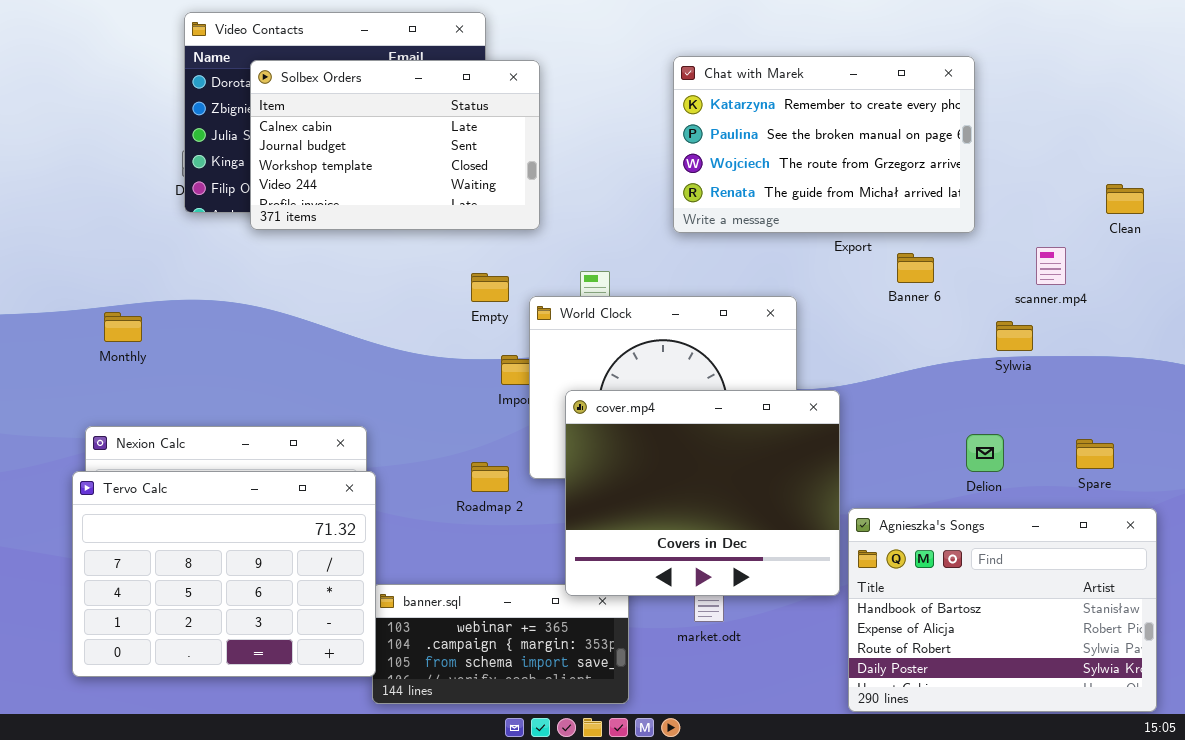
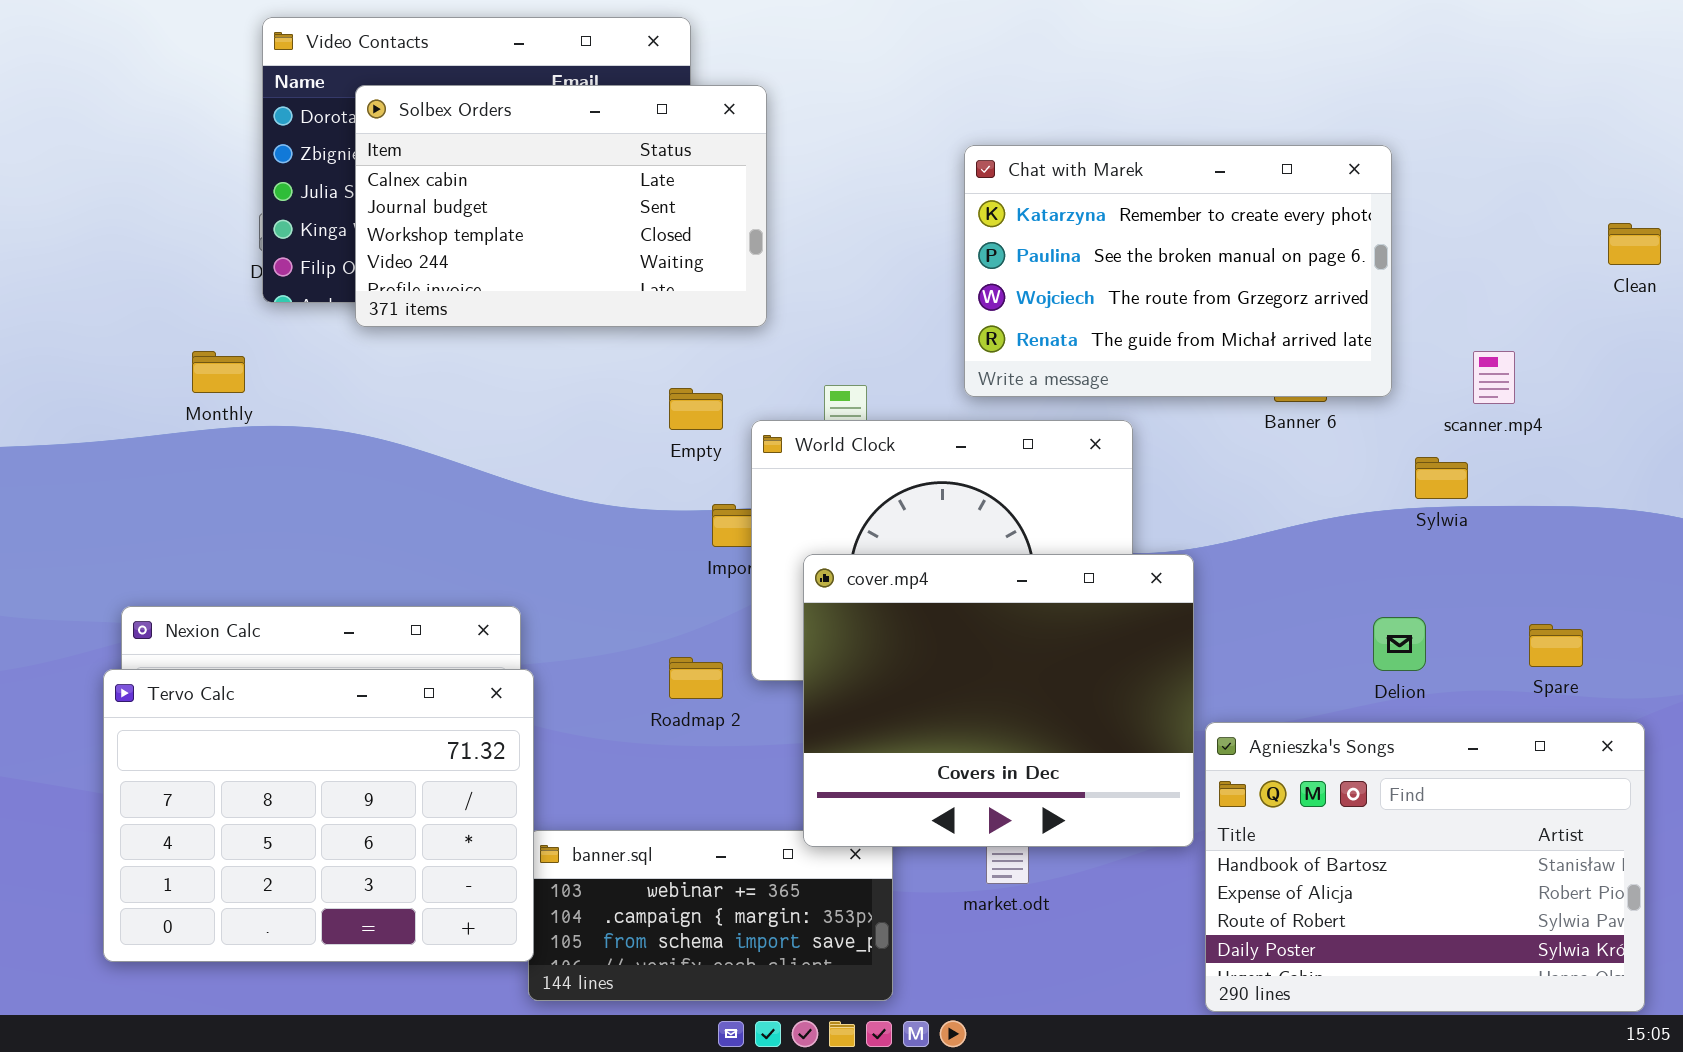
Chat with Marek: [673,56,975,233] -> [964,145,1392,397], moved
Clean: [1106,184,1144,214] -> [1608,223,1661,265], moved
Monthly: [104,312,142,342] -> [192,351,245,393], moved

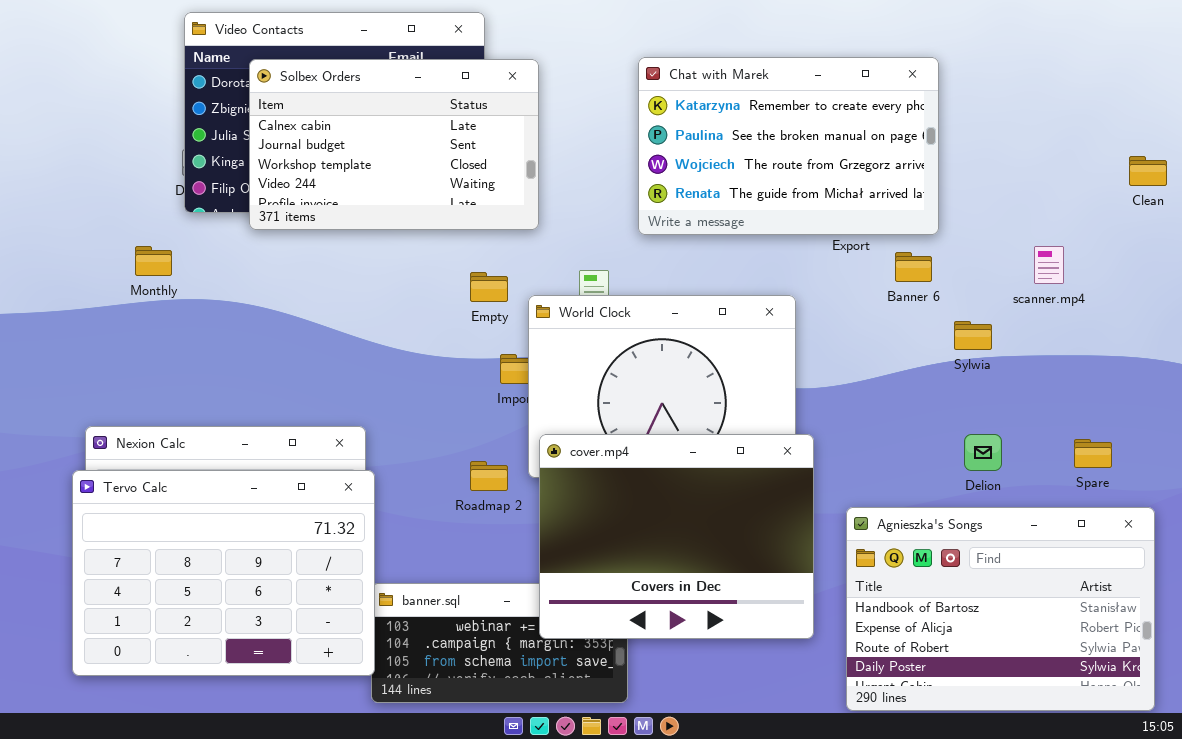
Chat with Marek: [964,145,1392,397] -> [638,57,939,235], moved
Sylwia: [1415,457,1468,499] -> [954,321,992,350], moved
cover.mp4: [803,554,1194,847] -> [539,434,814,639], moved

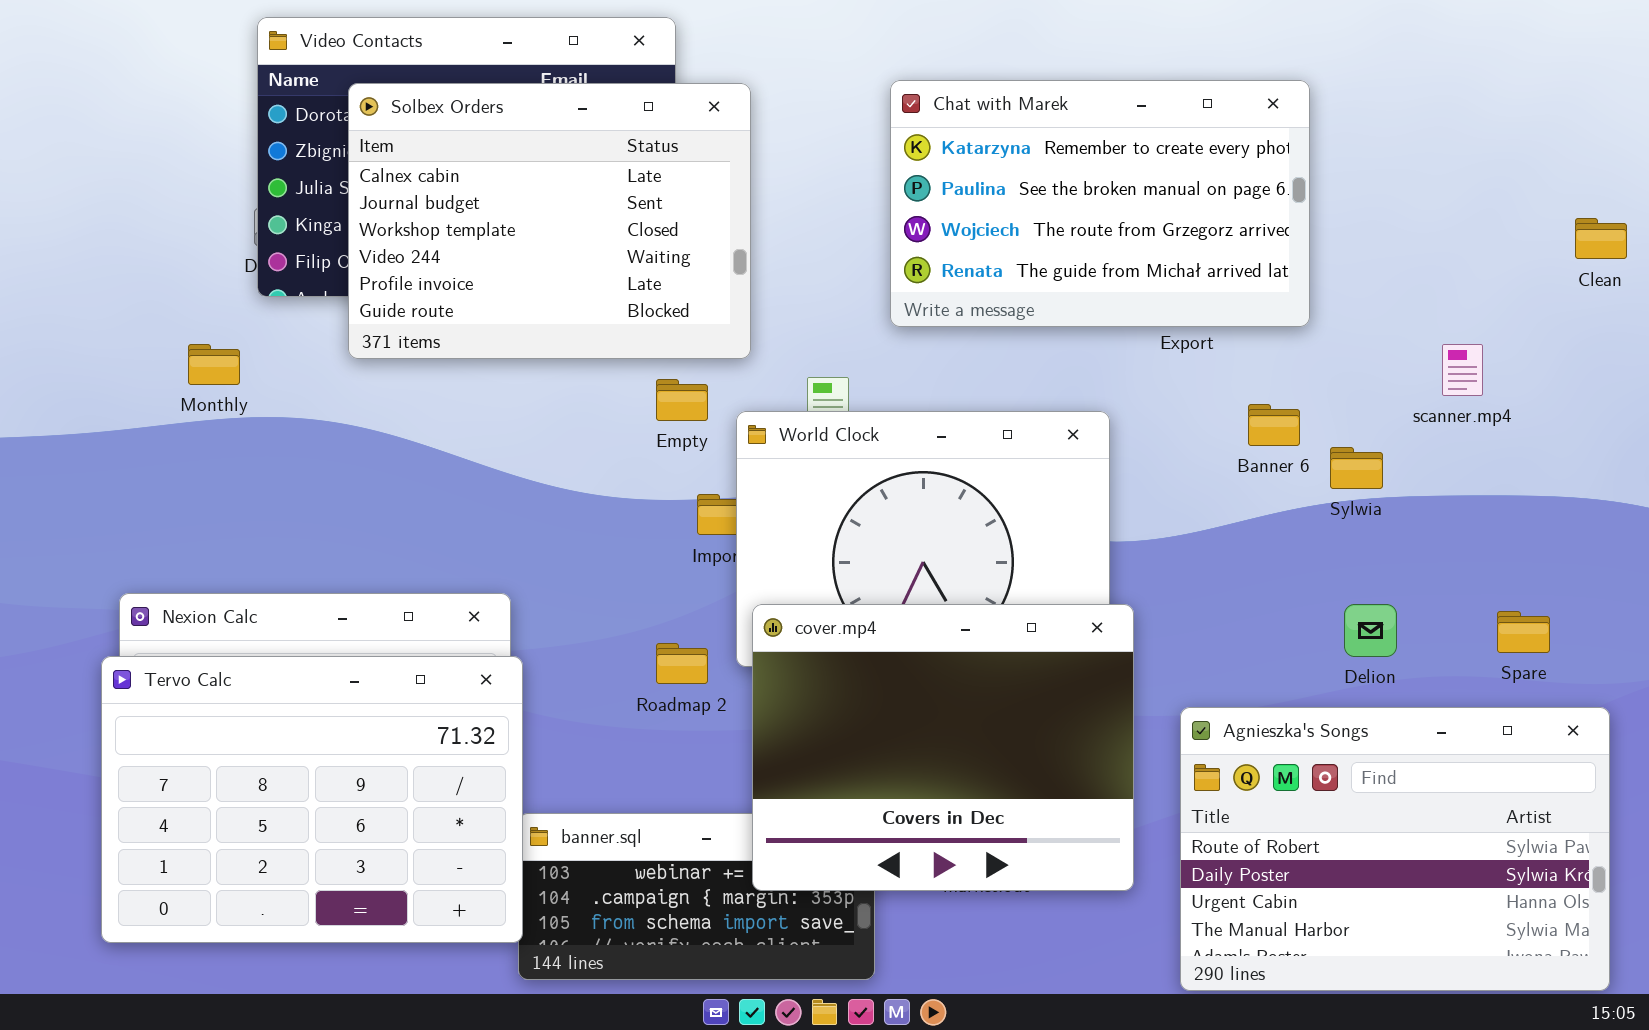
Solbex Orders: [249,59,539,230] -> [348,83,751,359], resized
Banner 6: [895,252,932,282] -> [1248,404,1300,446], moved
Agnieszka's Songs: [846,507,1155,711] -> [1180,707,1610,991], scrolled down 2 rows

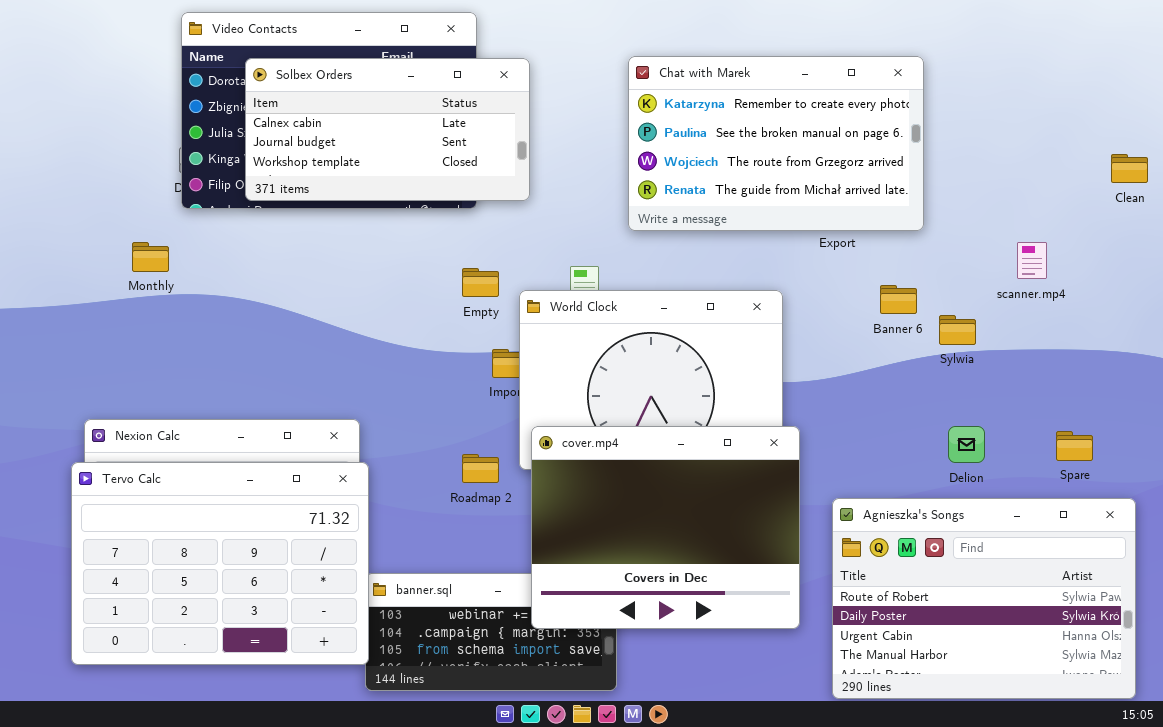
Solbex Orders: [348,83,751,359] -> [245,58,530,201], resized

